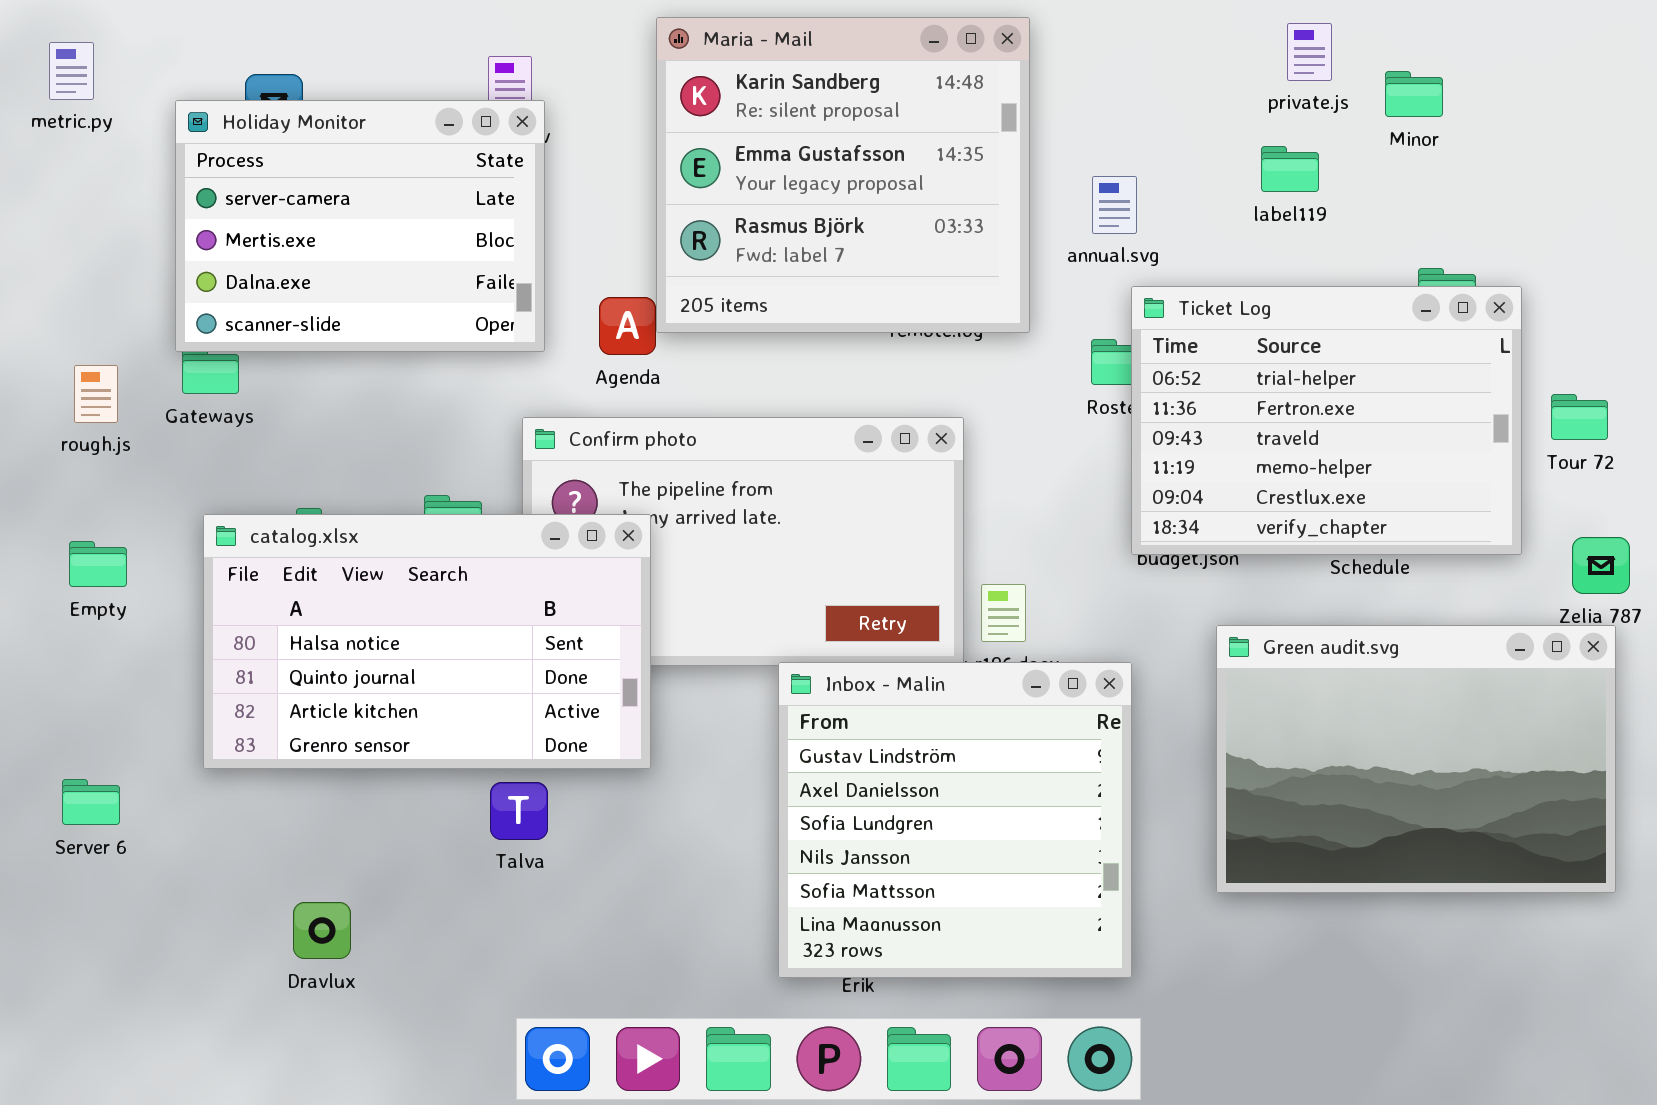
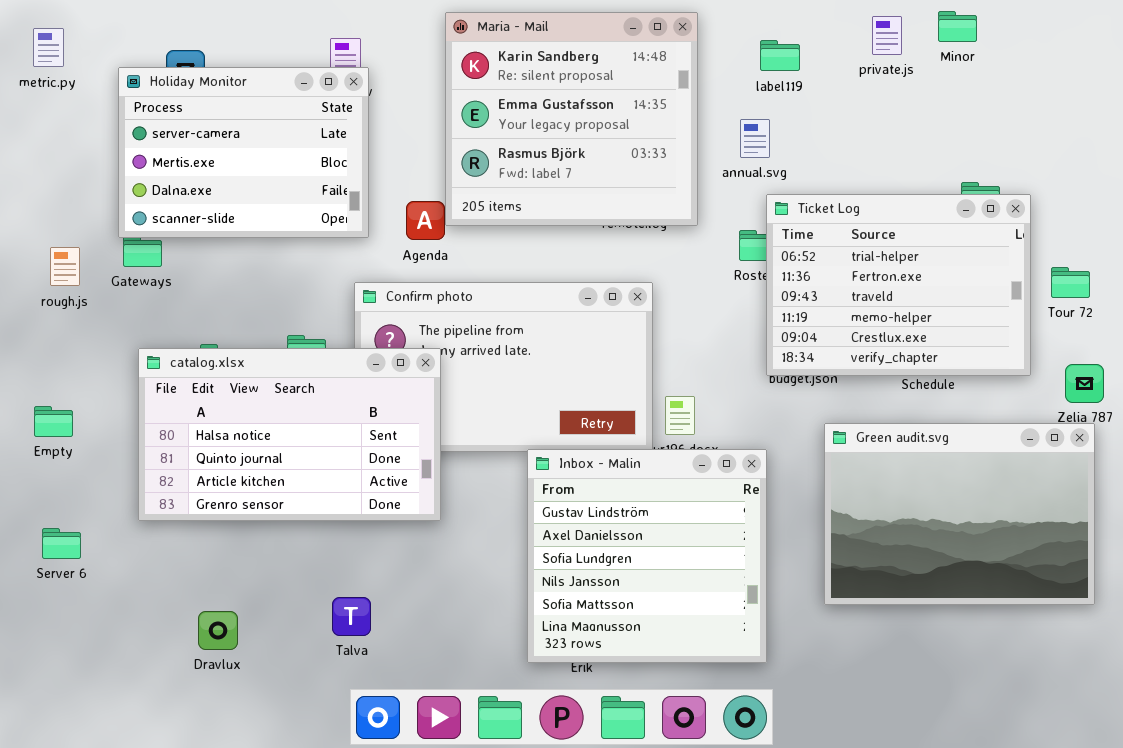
Minor: [1385,71,1443,117] -> [938,11,977,42], moved
label119: [1261,146,1319,192] -> [760,40,800,71], moved
Empty: [69,541,127,587] -> [34,406,73,437], moved
Talva: [490,782,548,840] -> [332,597,371,636], moved

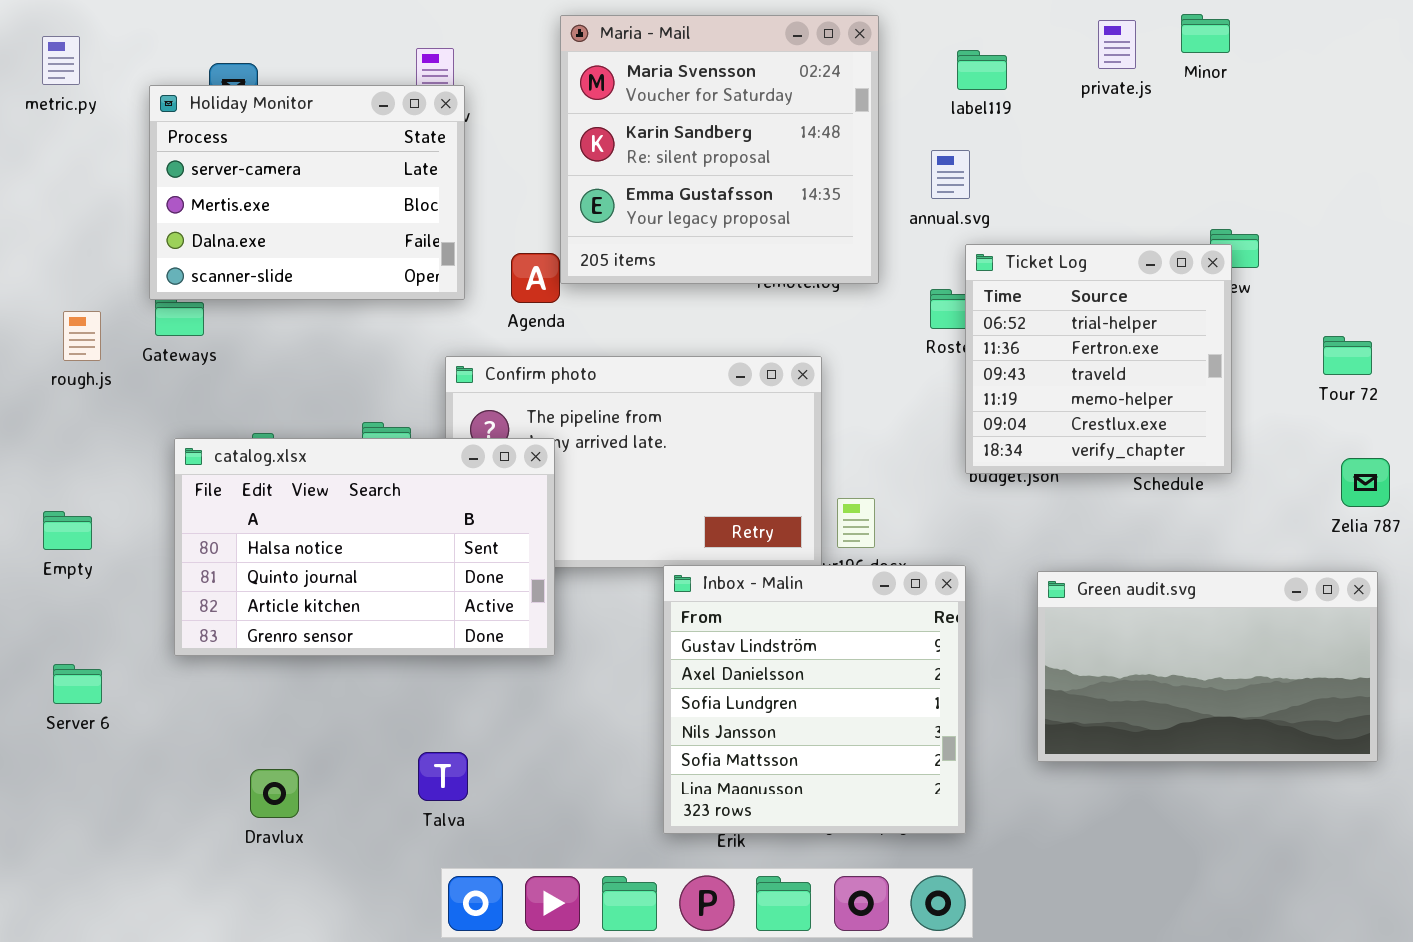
Maria - Mail: [445,12,698,226] -> [560,15,879,284], scrolled up 1 row
Ticket Log: [766,194,1031,376] -> [965,244,1232,474], resized
Green audit.svg: [824,423,1095,605] -> [1037,571,1378,762], resized

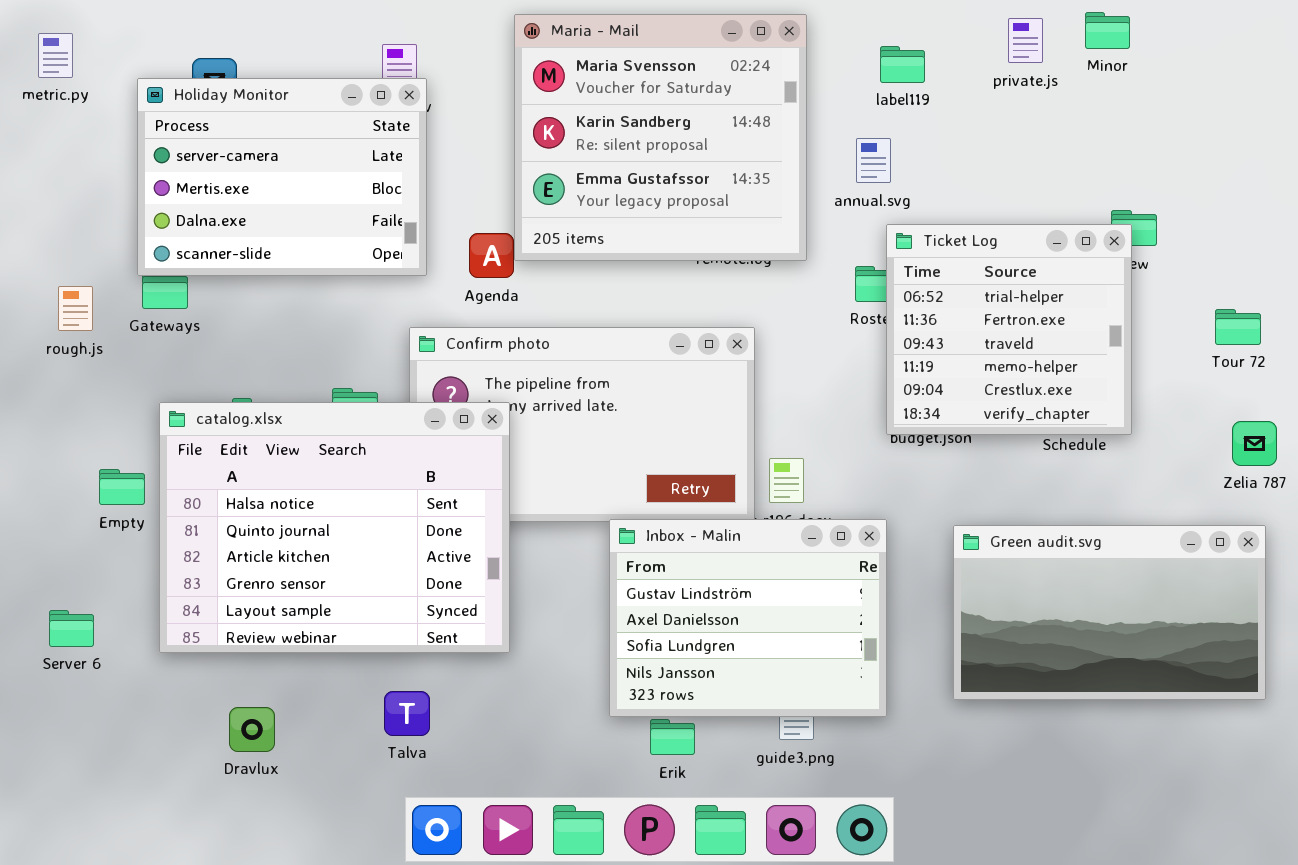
catalog.xlsx: [174,438,555,656] -> [159,402,510,653], resized
Empty: [43,511,92,550] -> [99,469,145,505], moved
Inbox - Malin: [663,565,966,834] -> [609,519,887,717], resized

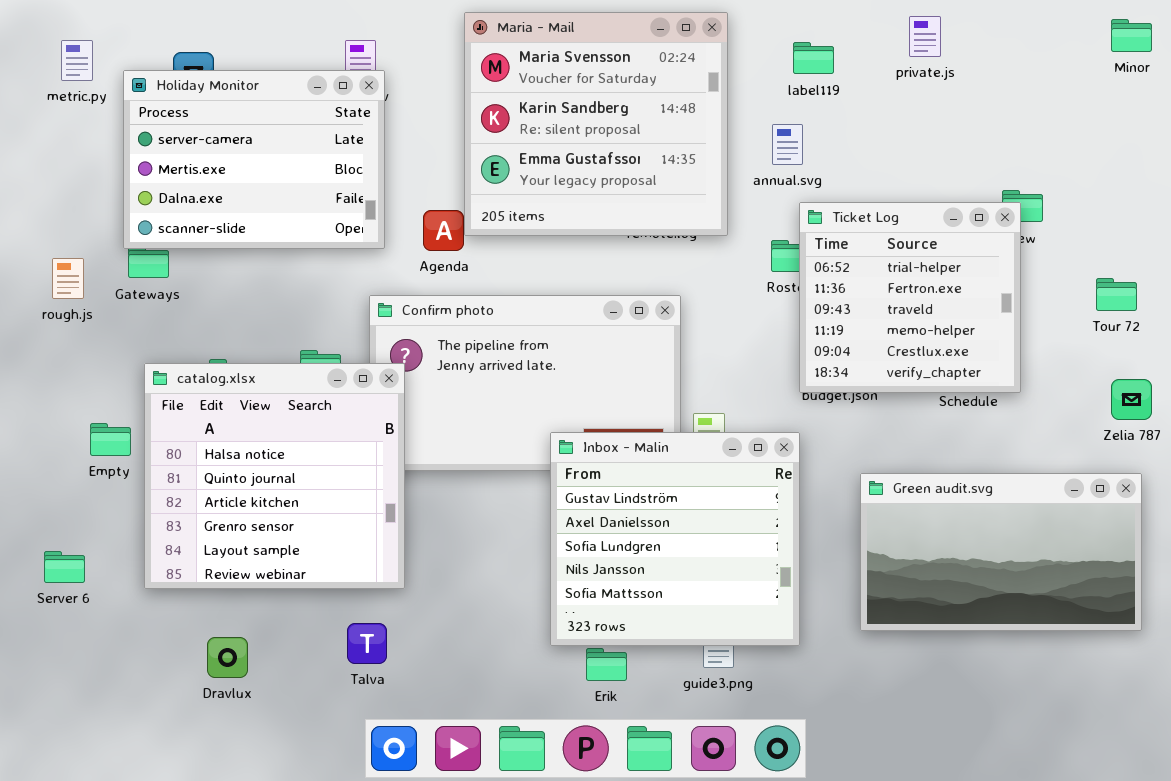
Minor: [1085,12,1130,49] -> [1111,19,1152,52], moved
metric.py: [38,33,73,78] -> [61,40,93,81], moved
catalog.xlsx: [159,402,510,653] -> [144,363,405,589], resized
Inbox - Malin: [609,519,887,717] -> [550,432,800,646], resized

